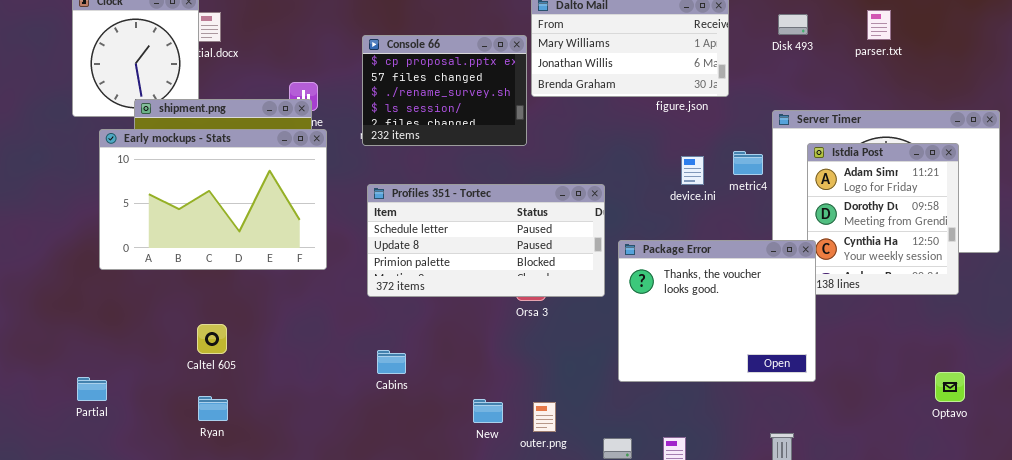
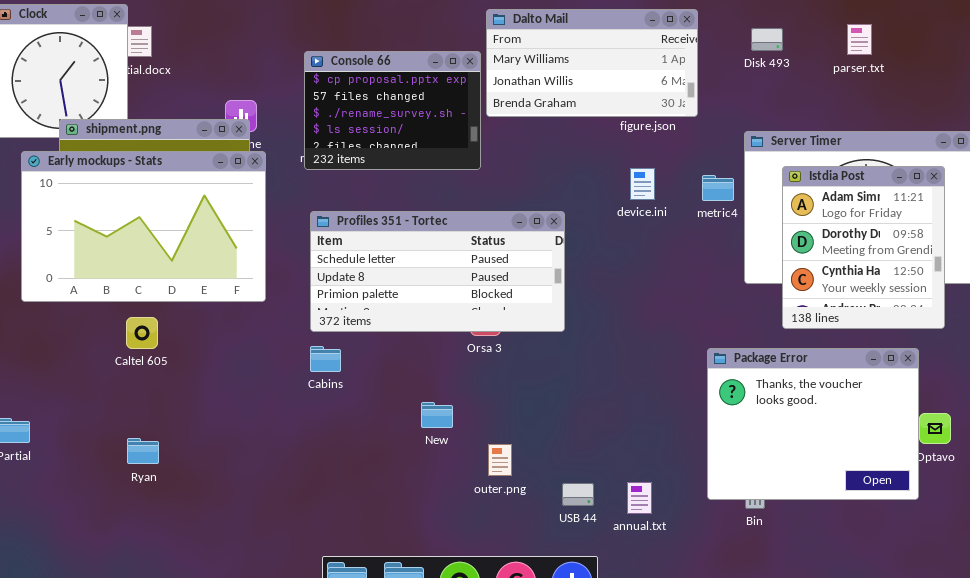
device.ini: [681,156,704,185] -> [630,168,655,200], moved
Package Error: [618,240,816,382] -> [707,348,919,500], moved
Caltel 605: [197,324,227,354] -> [126,317,158,349], moved
Cabins: [377,350,406,374] -> [310,346,341,372], moved
New: [473,399,503,423] -> [421,402,453,428], moved

